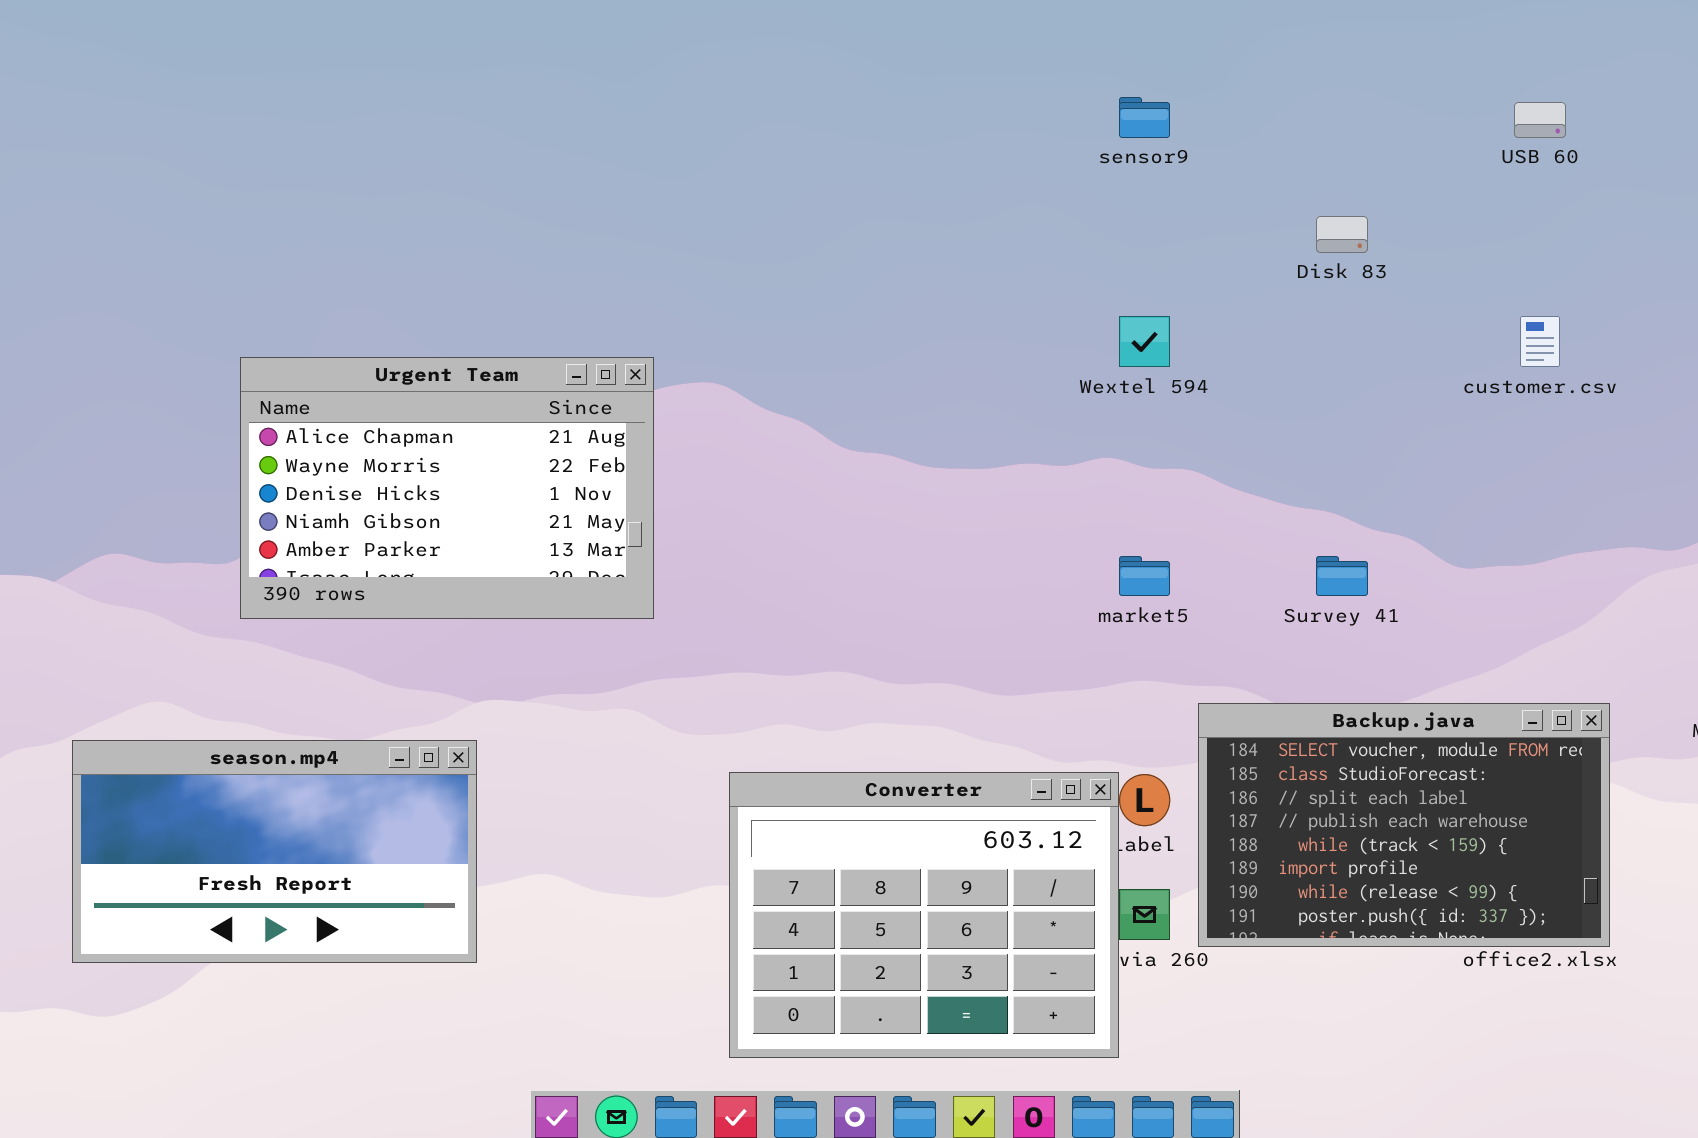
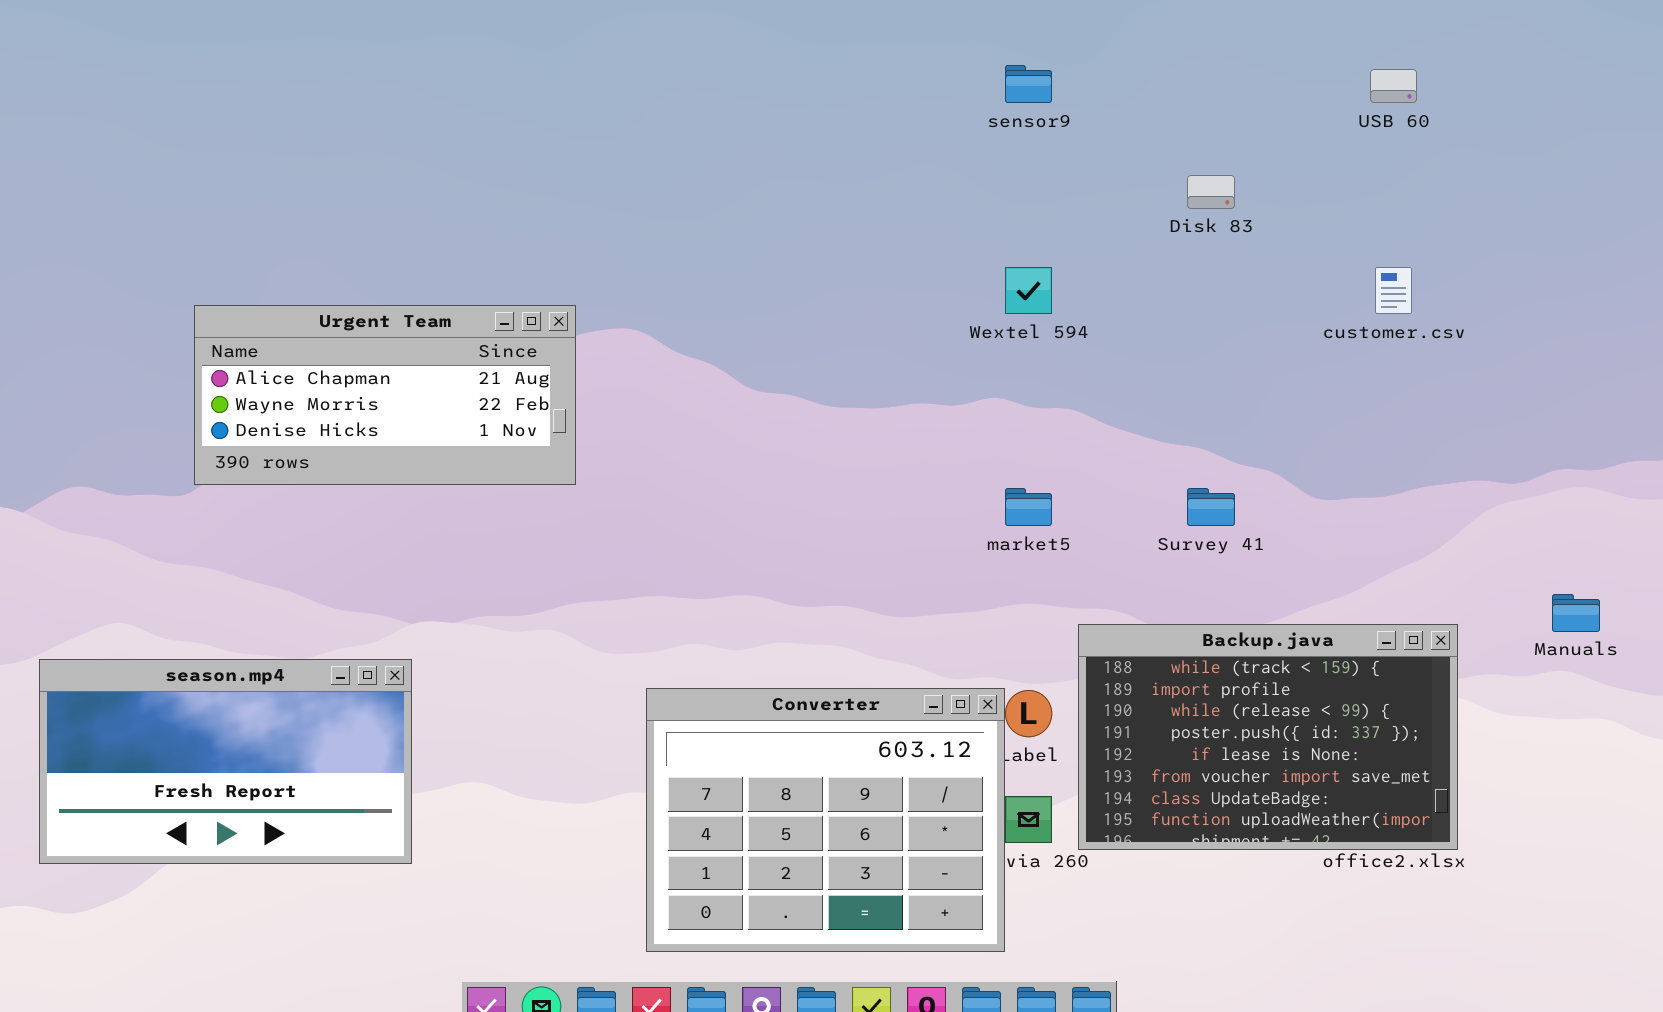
Urgent Team: [240,357,654,619] -> [194,305,576,485], resized
Backup.java: [1198,703,1610,947] -> [1078,624,1458,850], scrolled down 4 rows

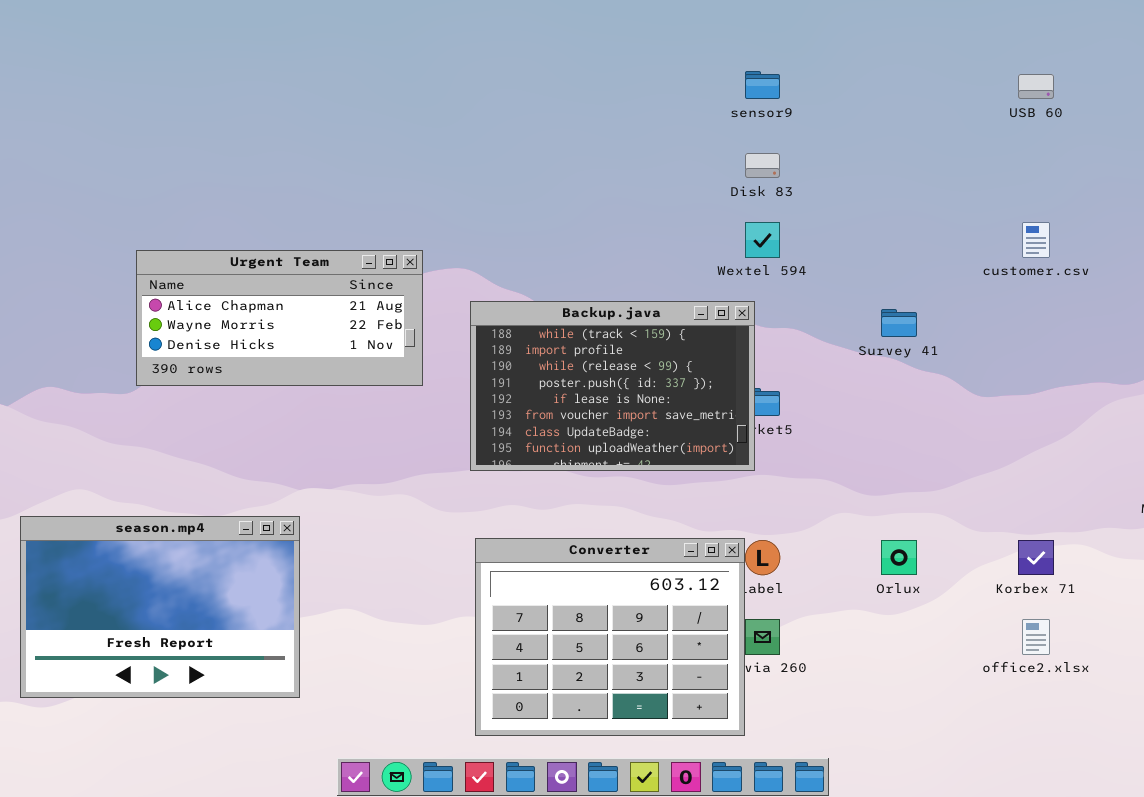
Disk 83: [1187,175,1235,209] -> [745,153,780,178], moved
Survey 41: [1187,488,1235,526] -> [881,309,917,337], moved
Backup.java: [1078,624,1458,850] -> [470,301,755,471], moved
season.mp4: [39,659,412,864] -> [20,516,300,698], resized

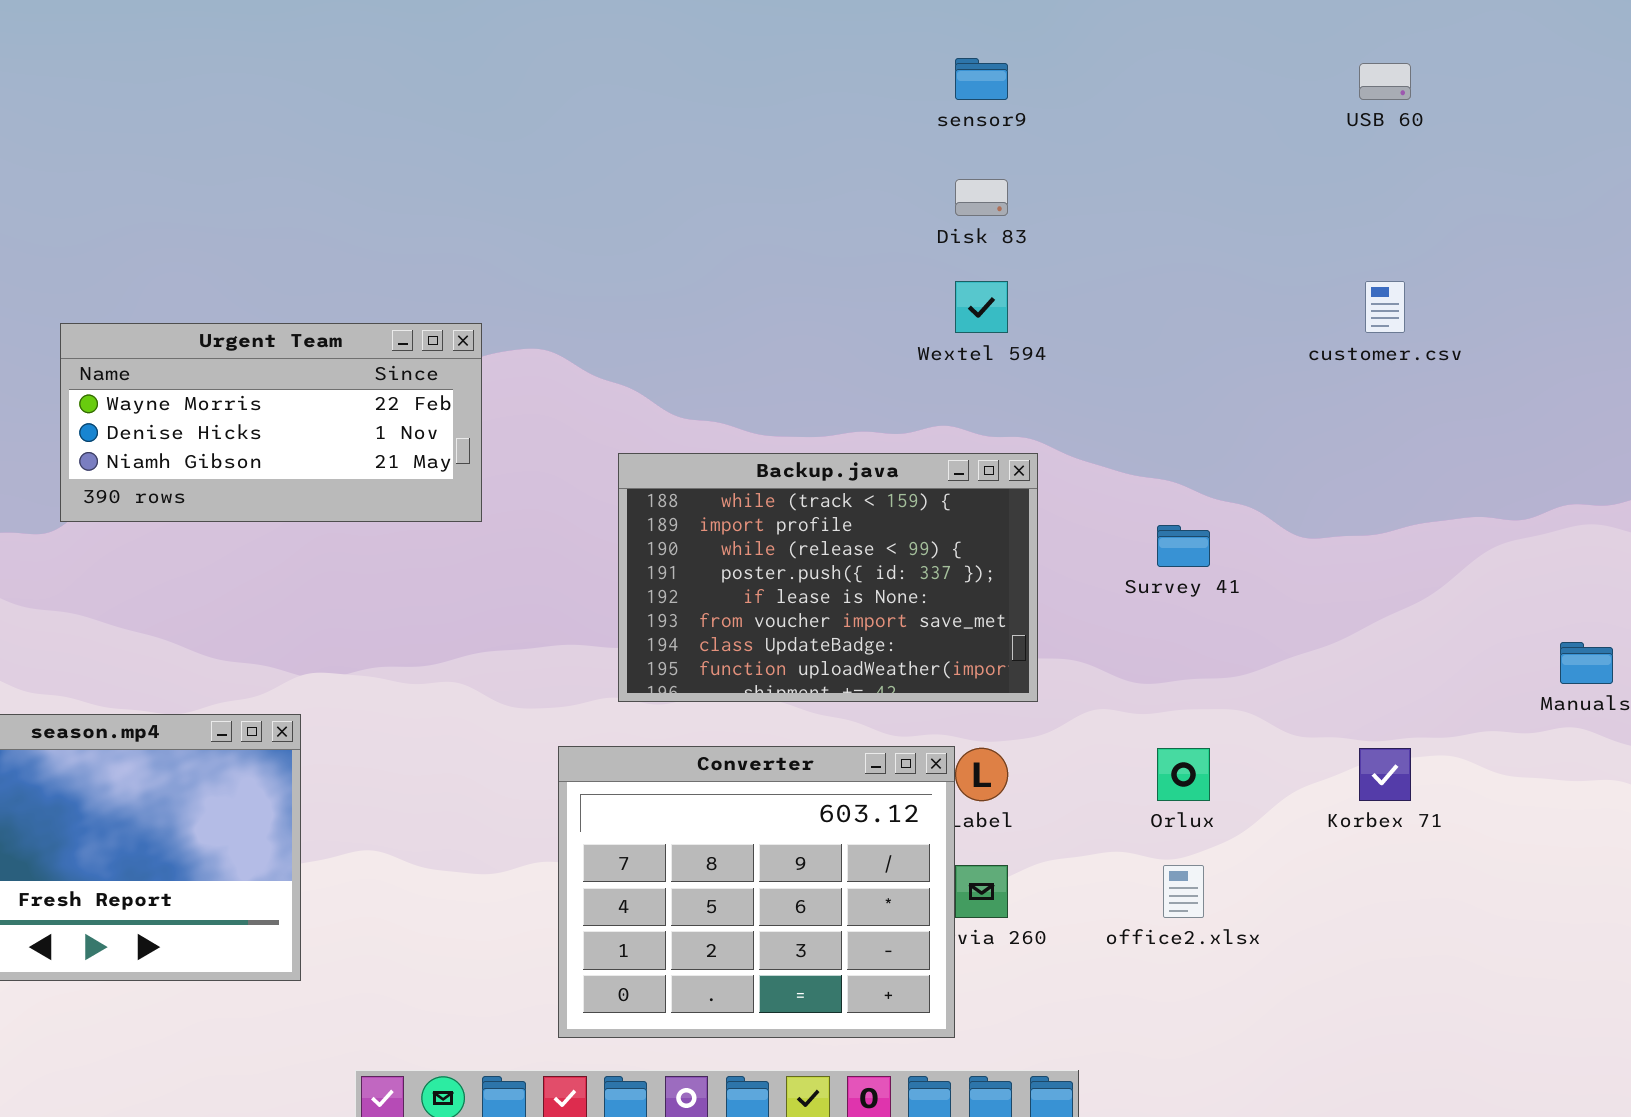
Urgent Team: [136,250,423,386] -> [60,323,482,522], scrolled down 1 row
Backup.java: [470,301,755,471] -> [618,453,1038,702], moved
Survey 41: [881,309,917,337] -> [1157,525,1210,567], moved
office2.xlsx: [1022,619,1050,655] -> [1163,865,1204,918], moved

